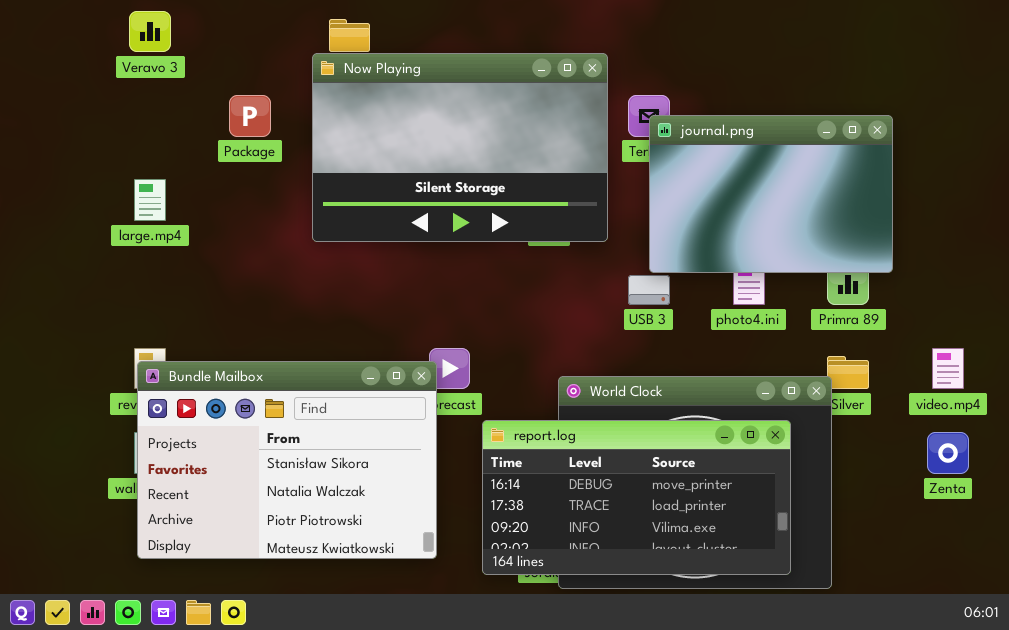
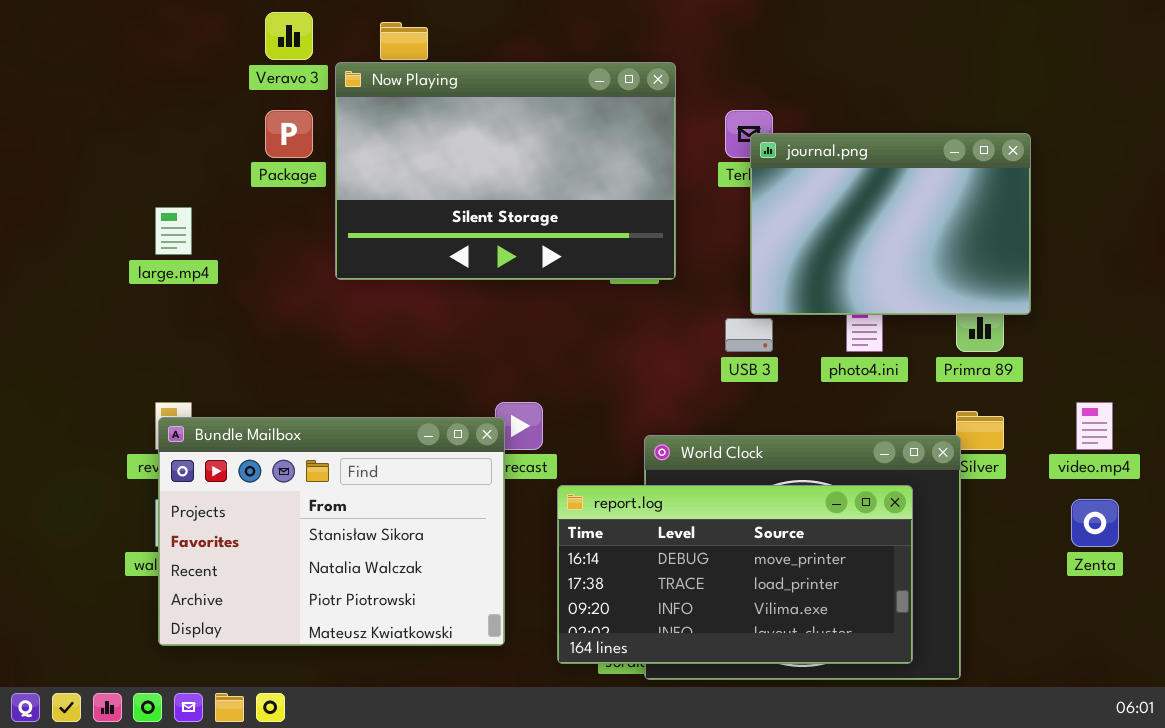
Veravo 3: [129,11,171,52] -> [265,12,313,60], moved
Now Playing: [312,53,608,242] -> [335,62,676,280], moved

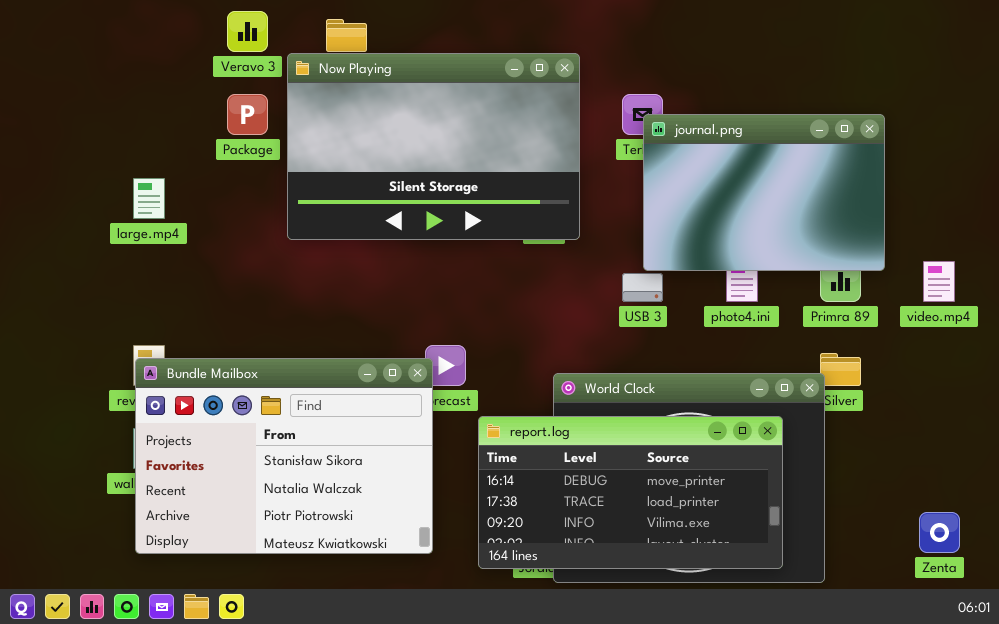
video.mp4: [1076,402,1113,450] -> [923,261,955,302], moved
Zenta: [1071,499,1119,547] -> [919,512,960,553], moved

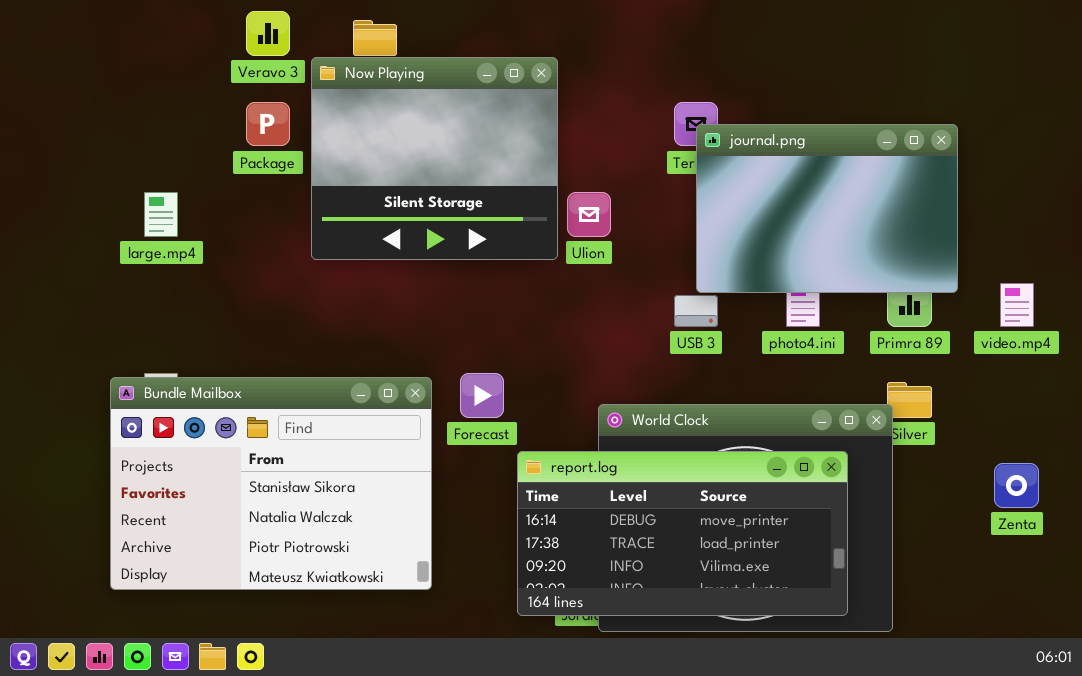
Now Playing: [287,53,580,240] -> [311,57,558,260], resized
Bundle Mailbox: [135,358,433,554] -> [110,377,432,590], moved
Zenta: [919,512,960,553] -> [994,463,1039,508], moved

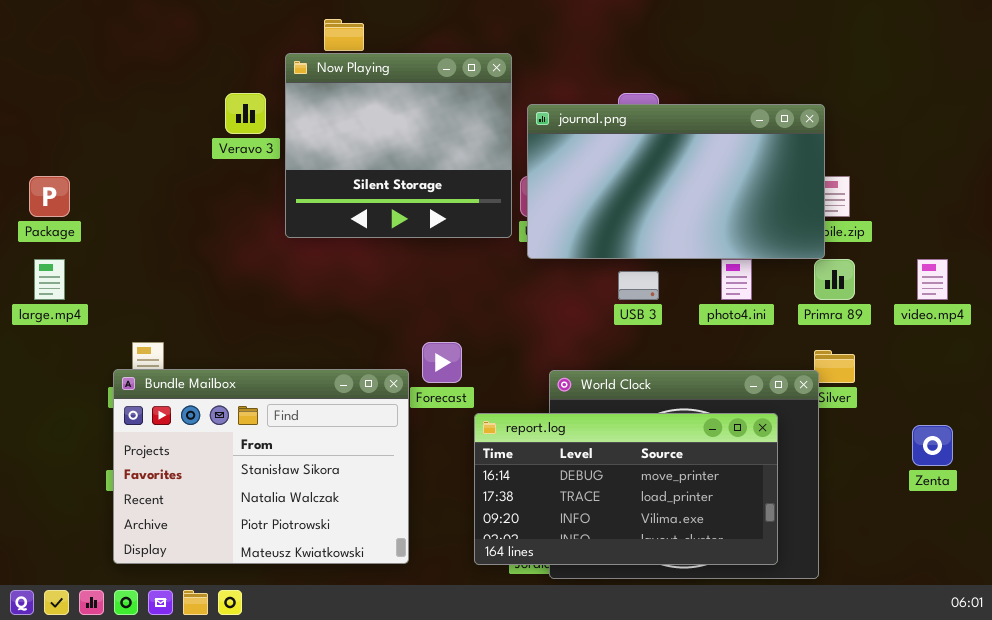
Veravo 3: [246,11,290,56] -> [225,93,266,134], moved
Package: [246,102,290,146] -> [29,176,70,217], moved
journal.png: [696,124,958,293] -> [527,104,825,259], moved, resized
large.mp4: [144,192,178,237] -> [34,259,65,300], moved
Bundle Mailbox: [110,377,432,590] -> [113,369,409,564], moved

